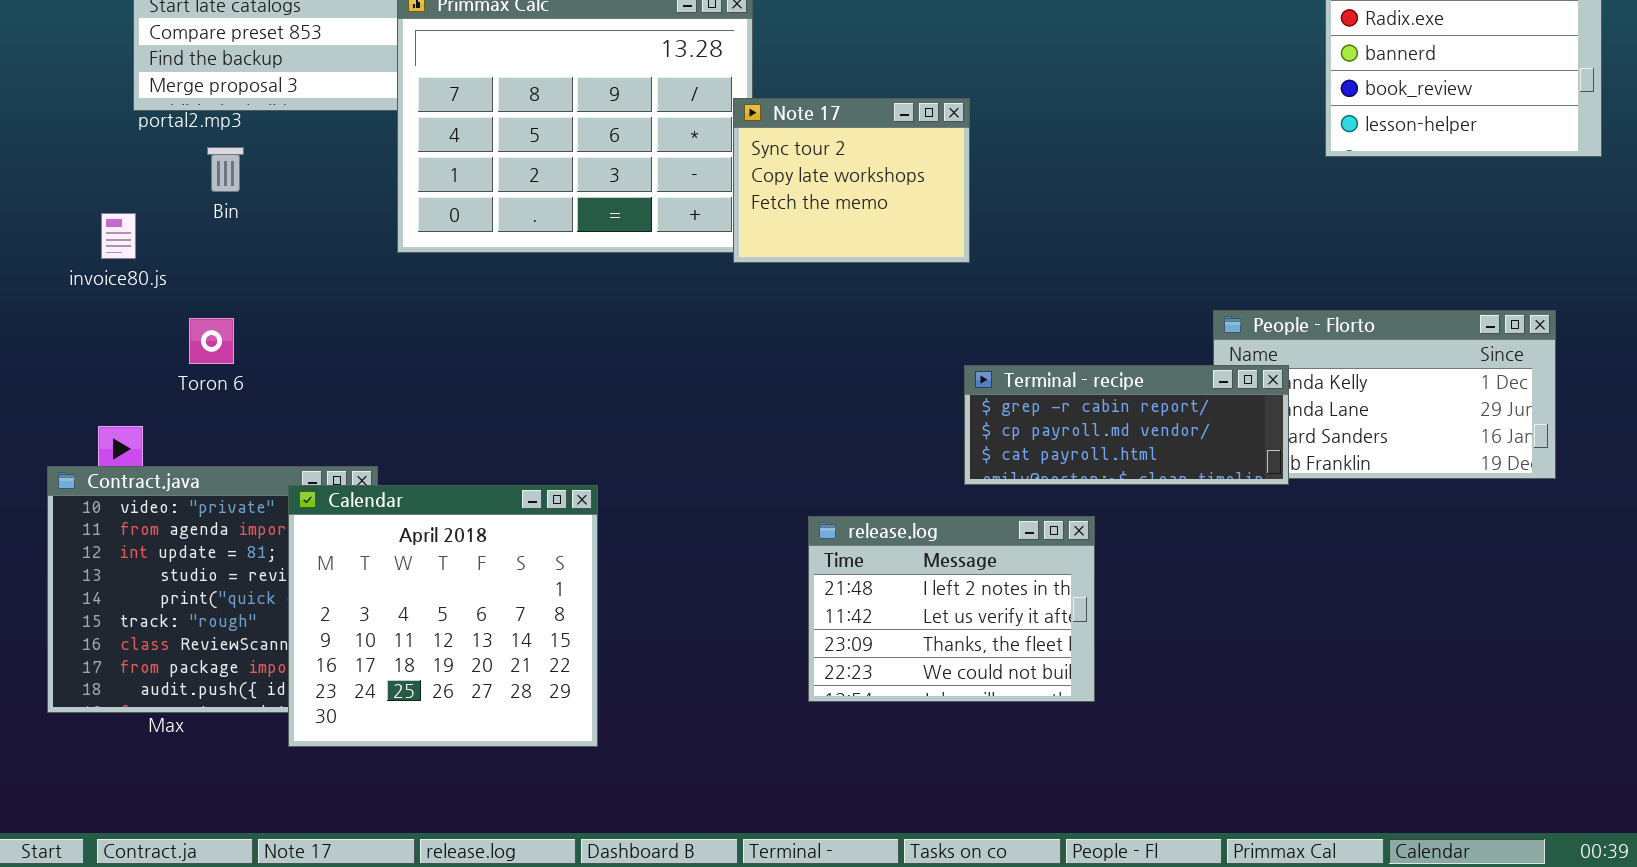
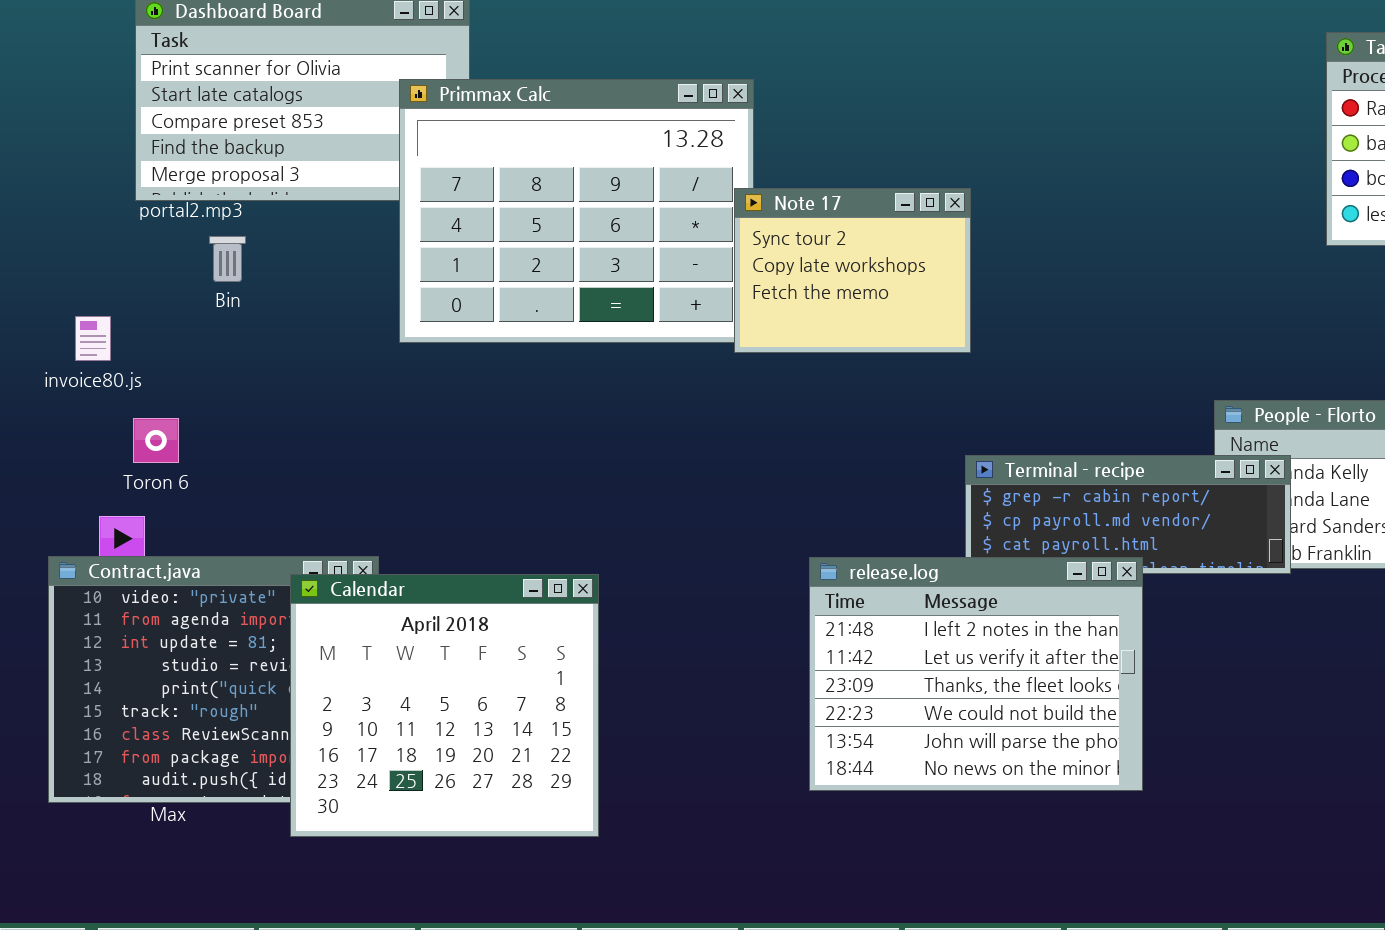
invoice80.js: [101,213,136,259] -> [75,316,111,361], moved
Toron 6: [189,318,234,364] -> [133,418,179,463], moved
release.log: [808,516,1095,702] -> [809,557,1143,791], resized

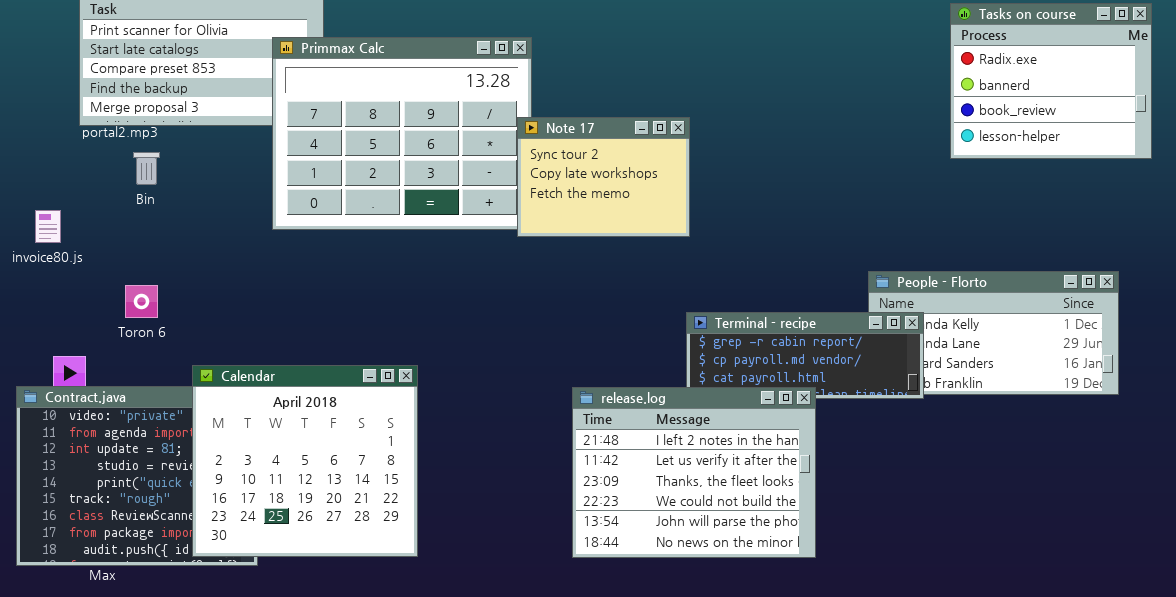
Toron 6: [133,418,179,463] -> [125,285,158,318], moved
Calendar: [290,574,599,837] -> [192,365,418,557], moved

